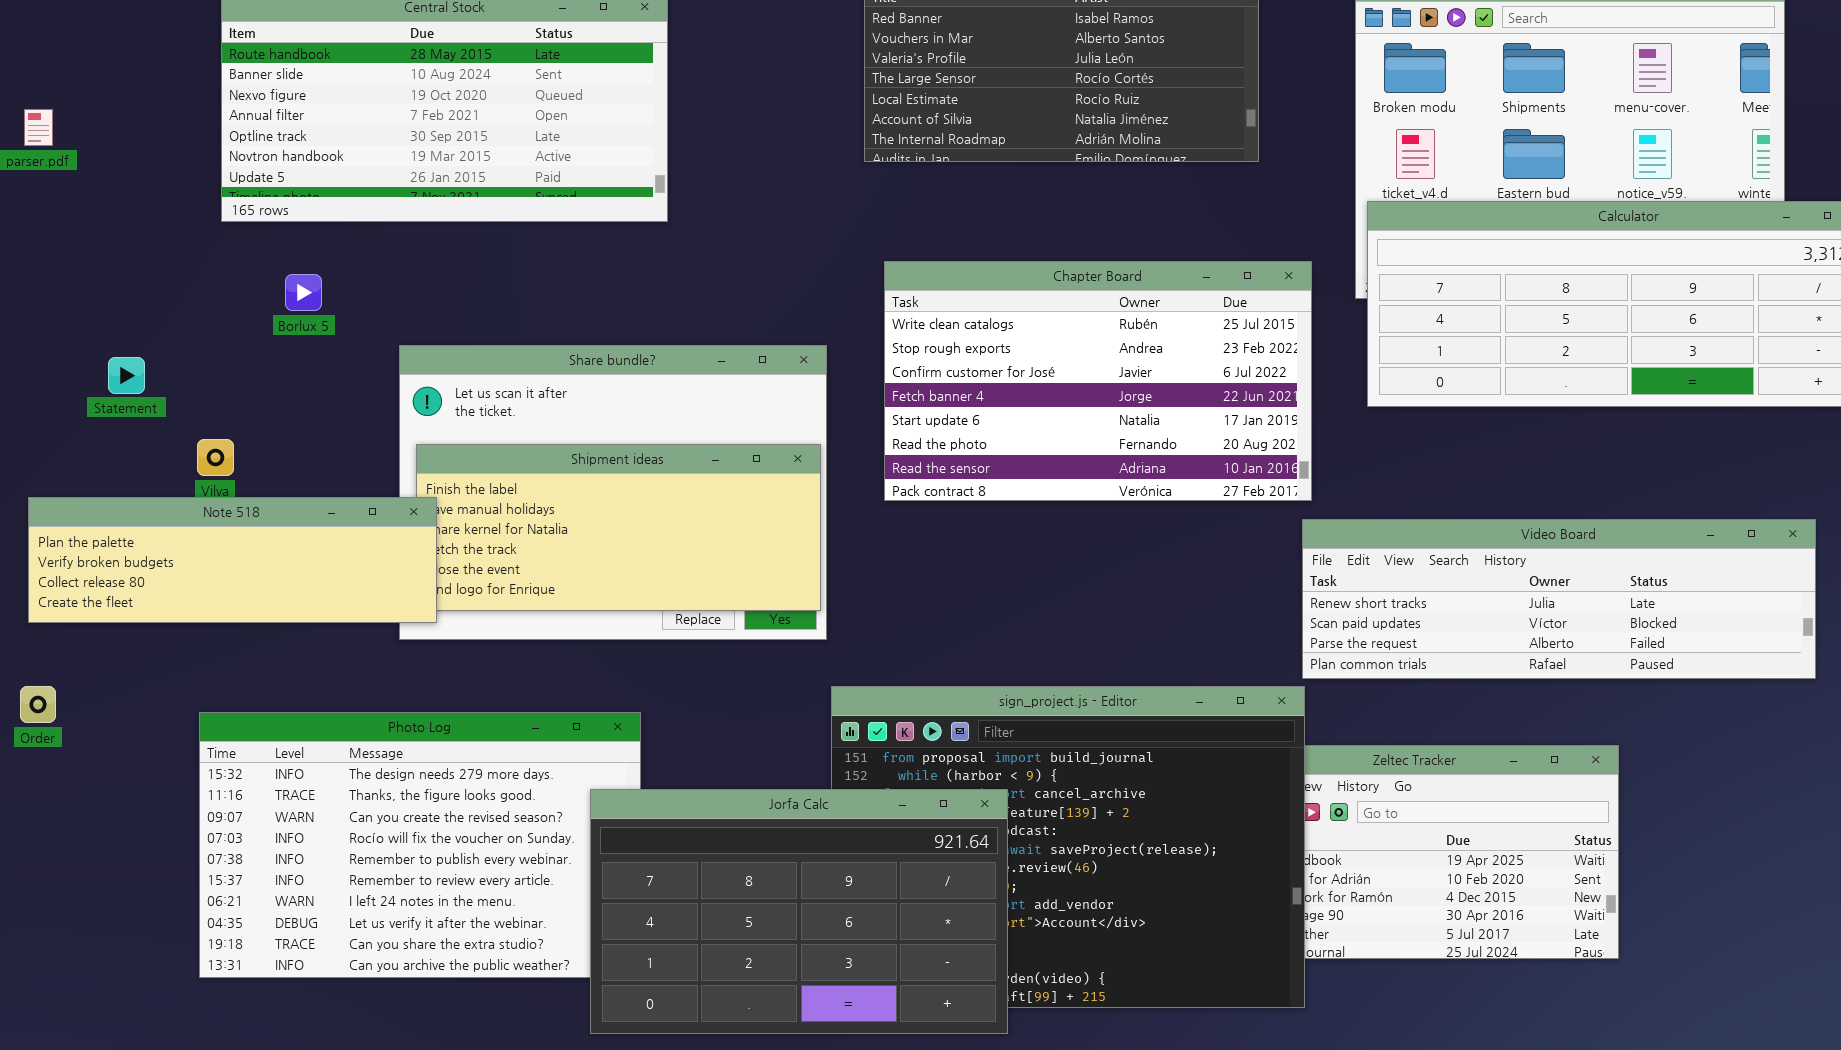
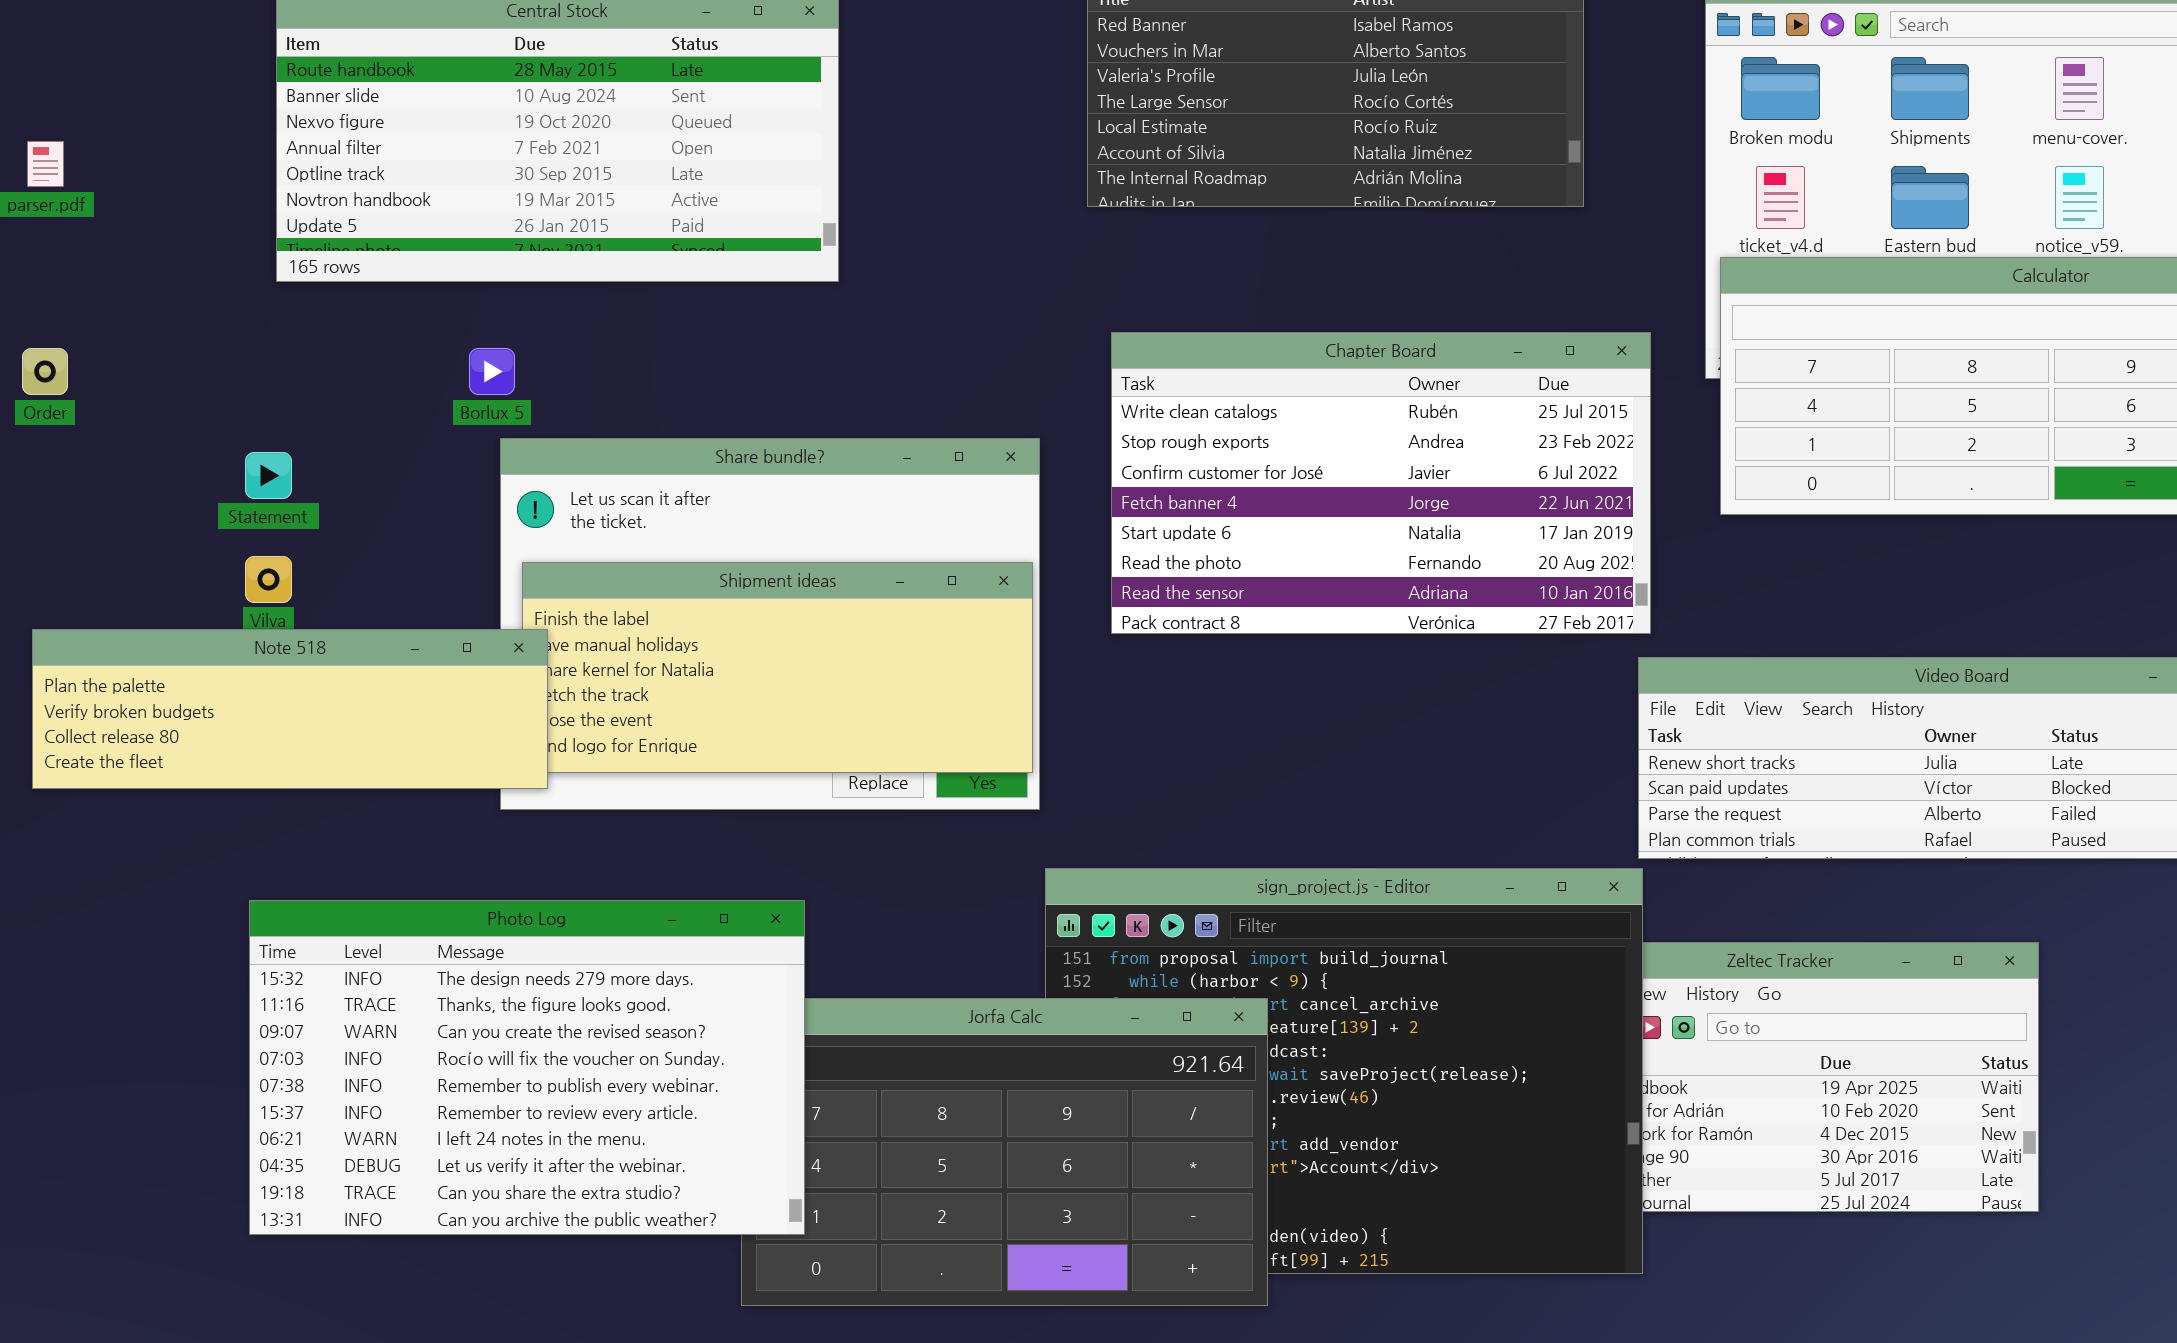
Borlux 5: [285,274,322,311] -> [469,348,515,395], moved
Statement: [108,357,145,394] -> [245,452,292,499], moved
Order: [20,686,56,723] -> [22,348,68,395], moved
Photo Log: [199,712,641,978] -> [249,900,805,1235], raised

